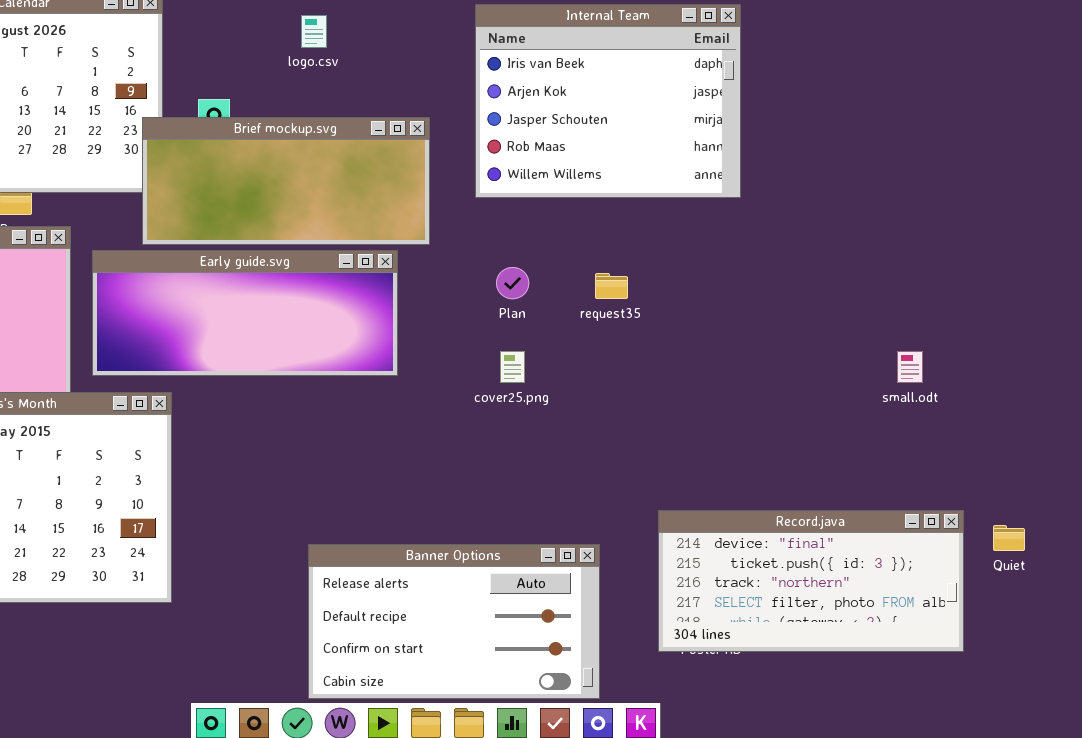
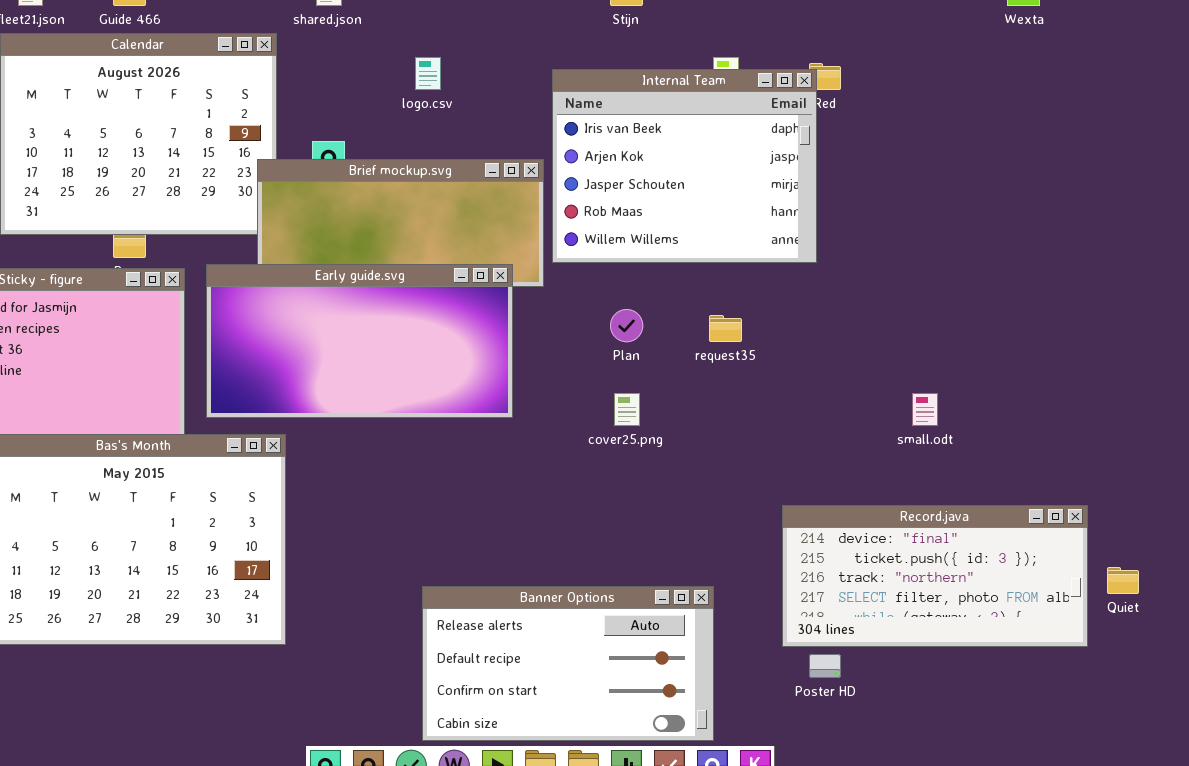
Internal Team: [475,4,741,198] -> [552,69,817,263], moved
Early guide.svg: [92,250,398,376] -> [206,264,513,418], resized
small.odt: [897,351,923,383] -> [912,393,938,426], moved
Record.java: [658,510,964,652] -> [782,505,1088,647], moved

